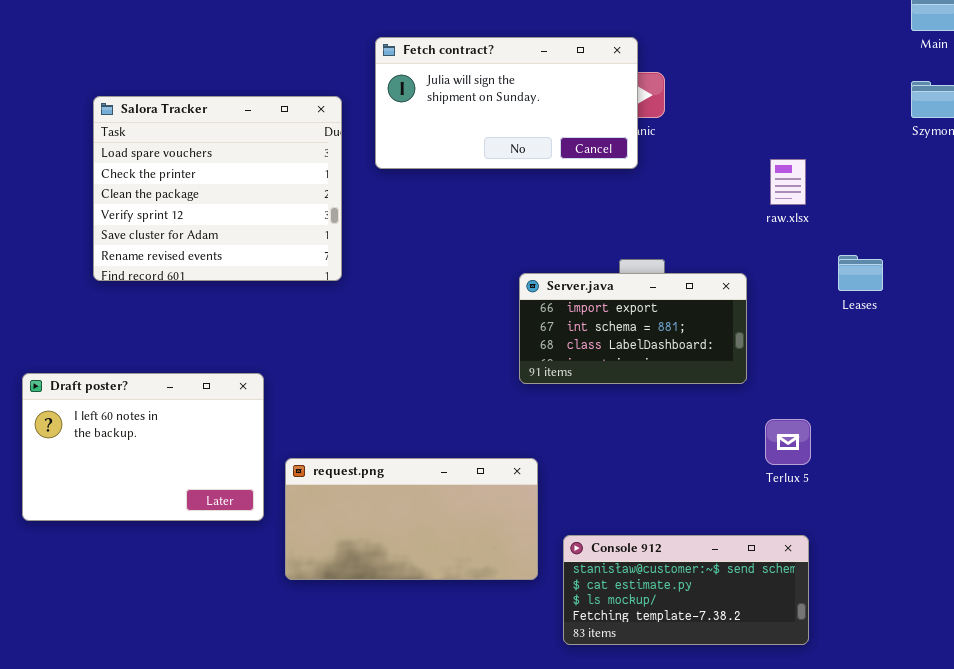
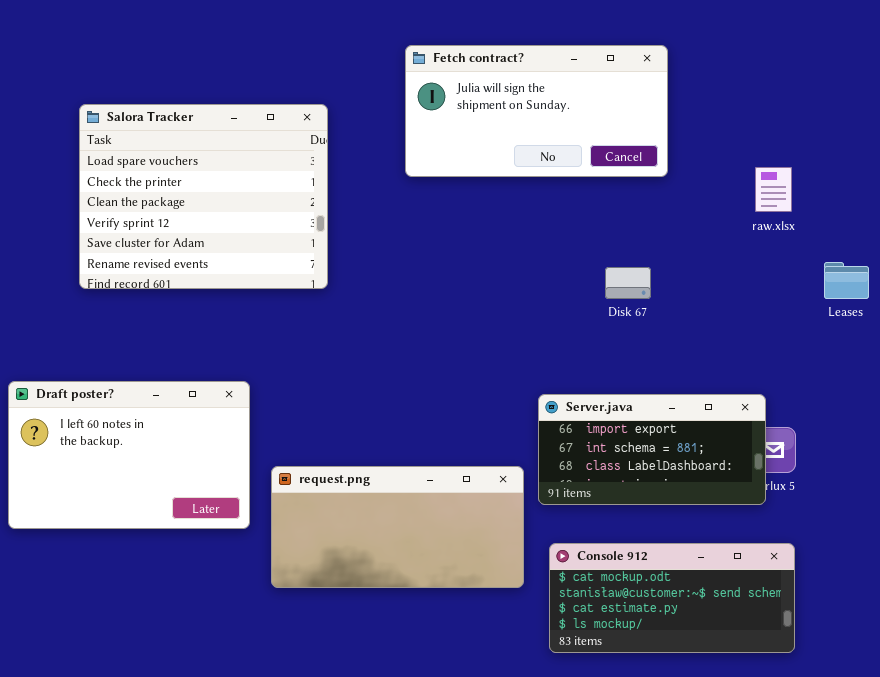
Fetch contract?: [375,37,638,169] -> [405,45,668,177], moved
Server.java: [519,273,747,384] -> [538,394,766,505], moved
Console 912: [563,535,809,645] -> [549,543,795,653], scrolled up 1 row

